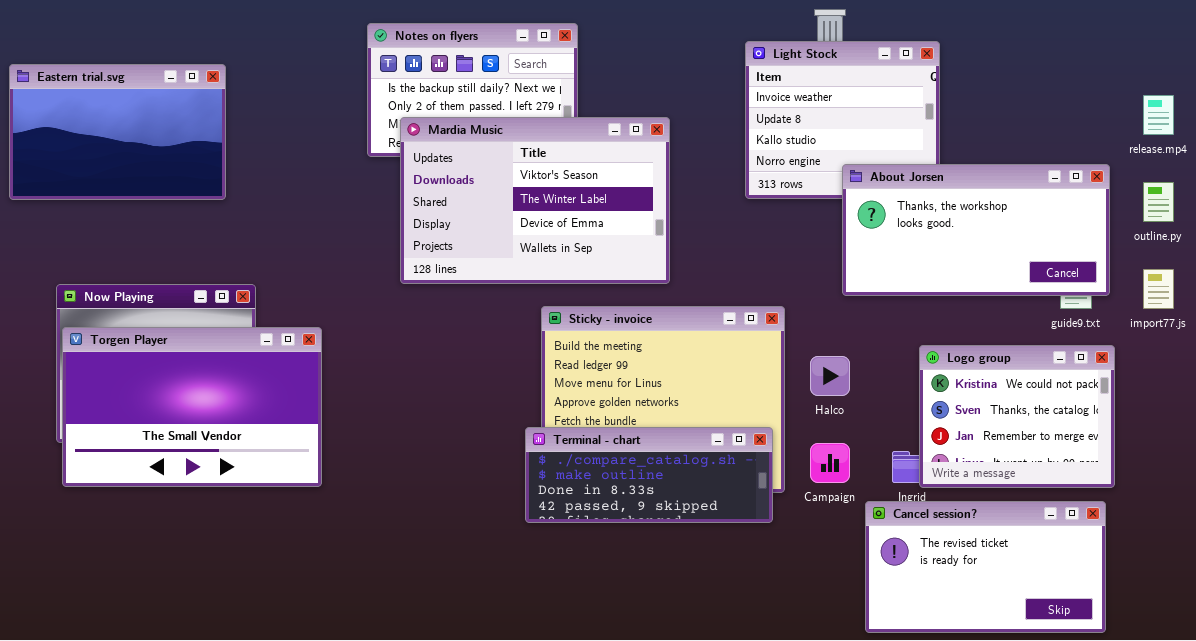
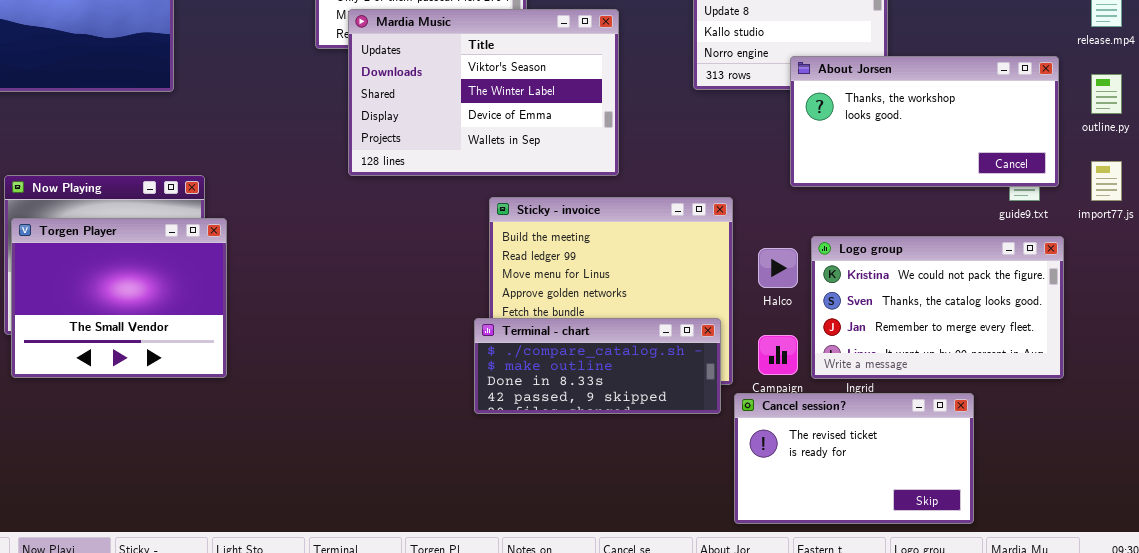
Torgen Player: [62,327,322,487] -> [11,218,227,378], resized
Logo group: [919,345,1115,488] -> [811,236,1064,379], resized
Cancel session?: [865,501,1106,633] -> [734,393,974,524], moved

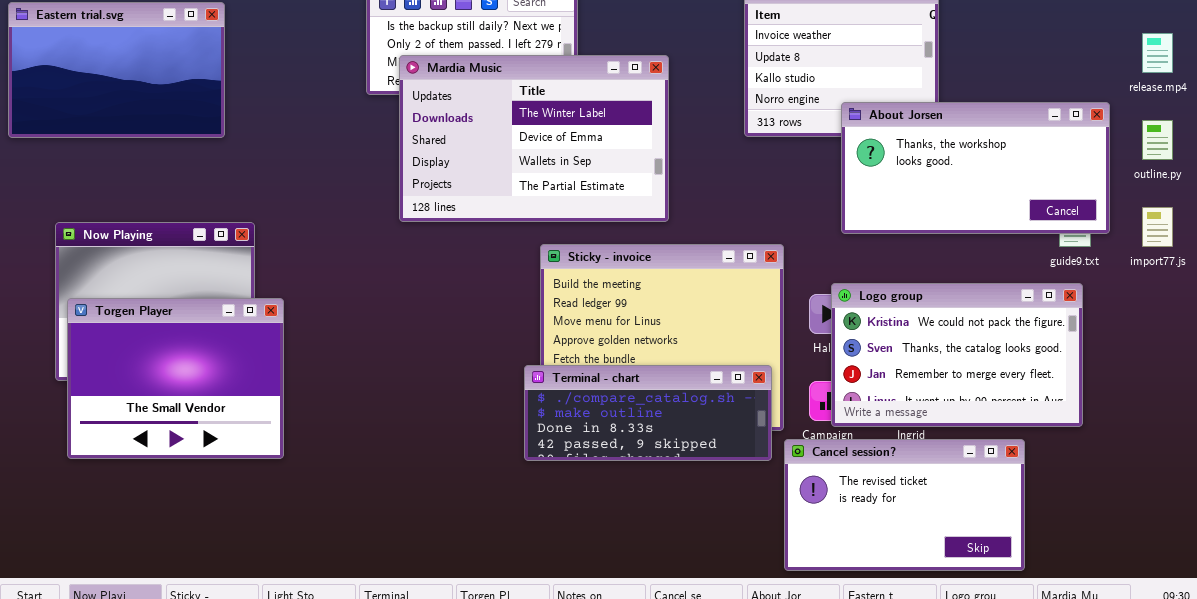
Mardia Music: [348,9,619,176] -> [399,55,669,222], scrolled down 1 row
Torgen Player: [11,218,227,378] -> [67,298,284,459], moved
Logo group: [811,236,1064,379] -> [831,283,1083,427], moved

